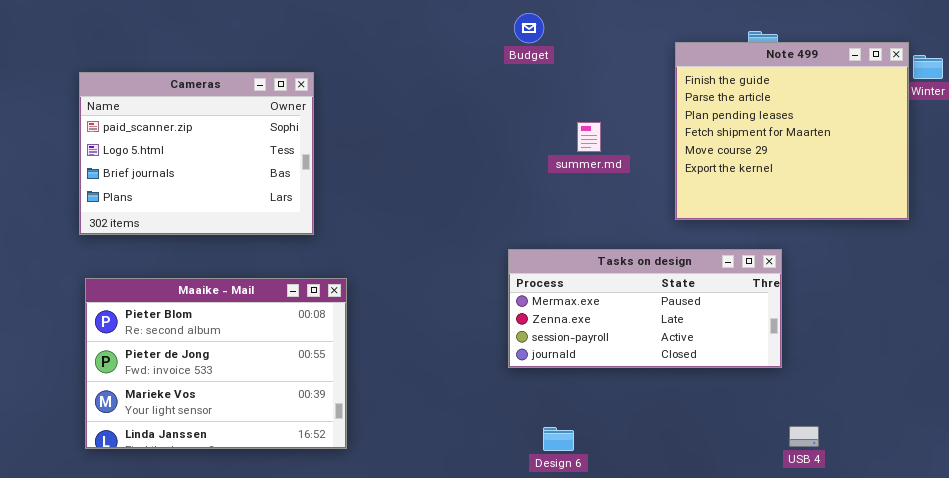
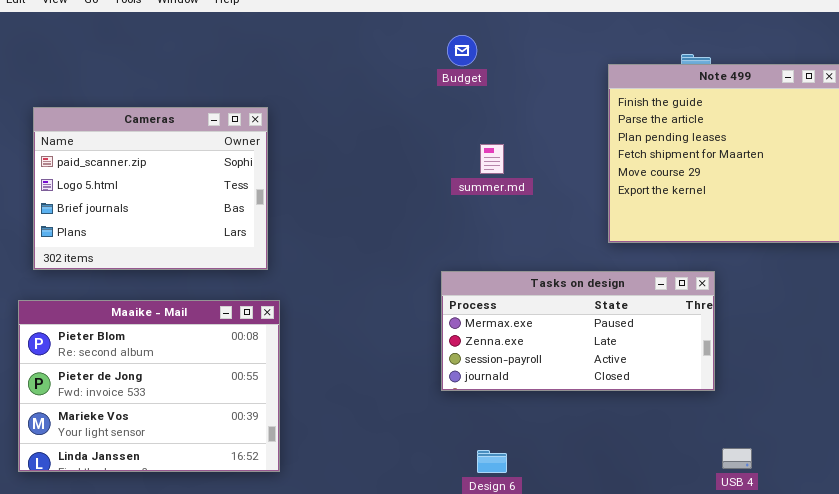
Cameras: [79,72,314,235] -> [33,107,268,270], moved
summer.md: [577,122,601,152] -> [480,144,504,174], moved

